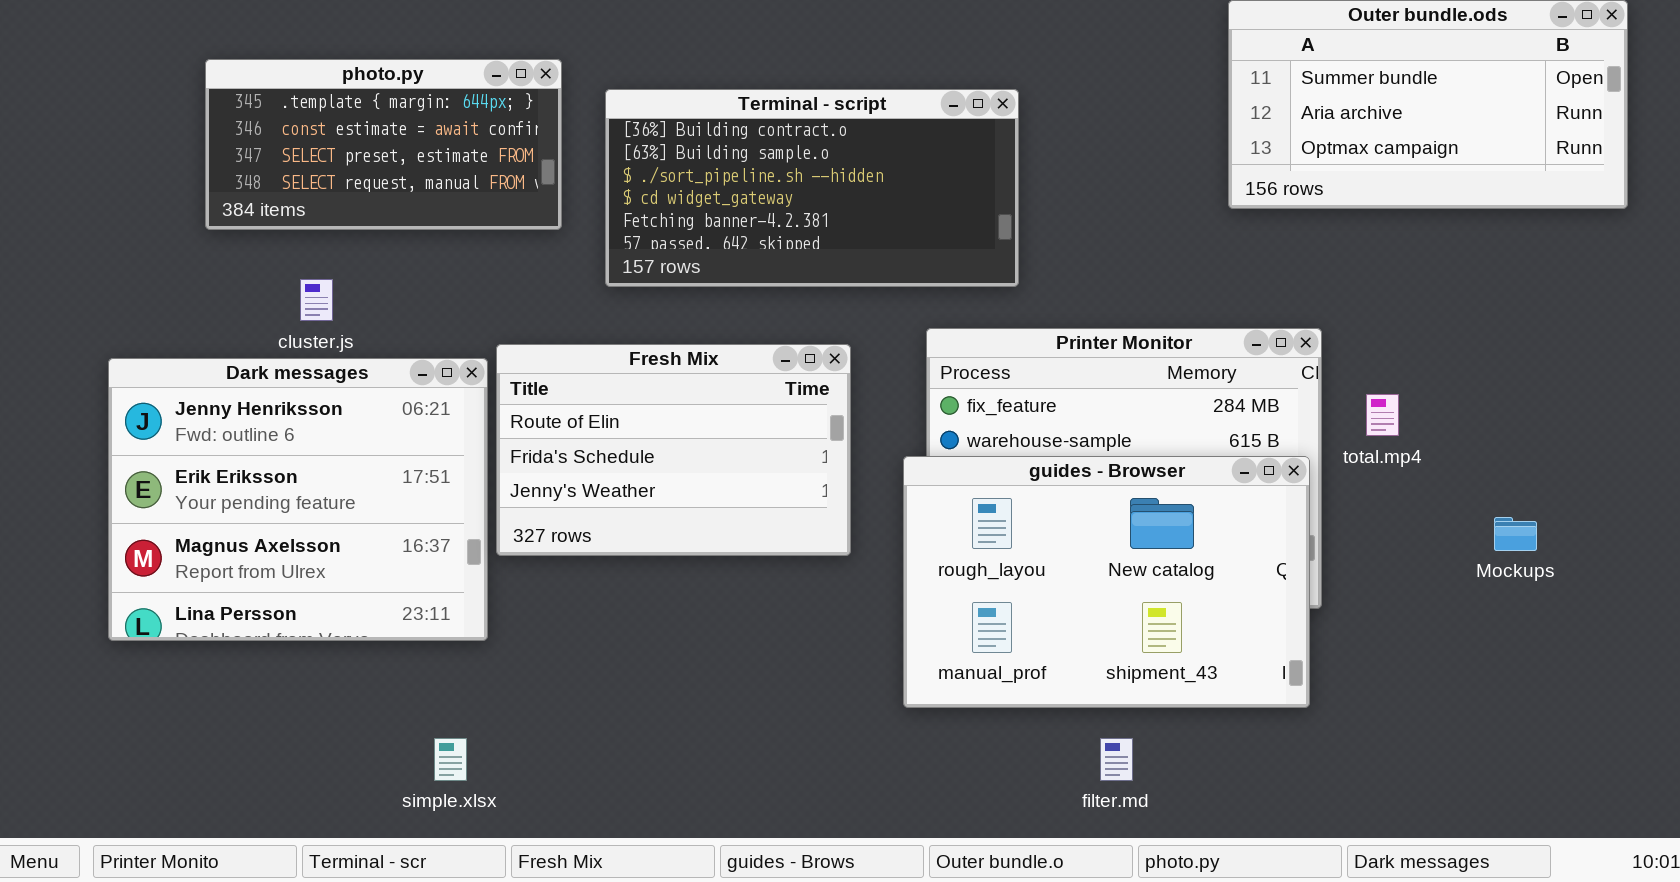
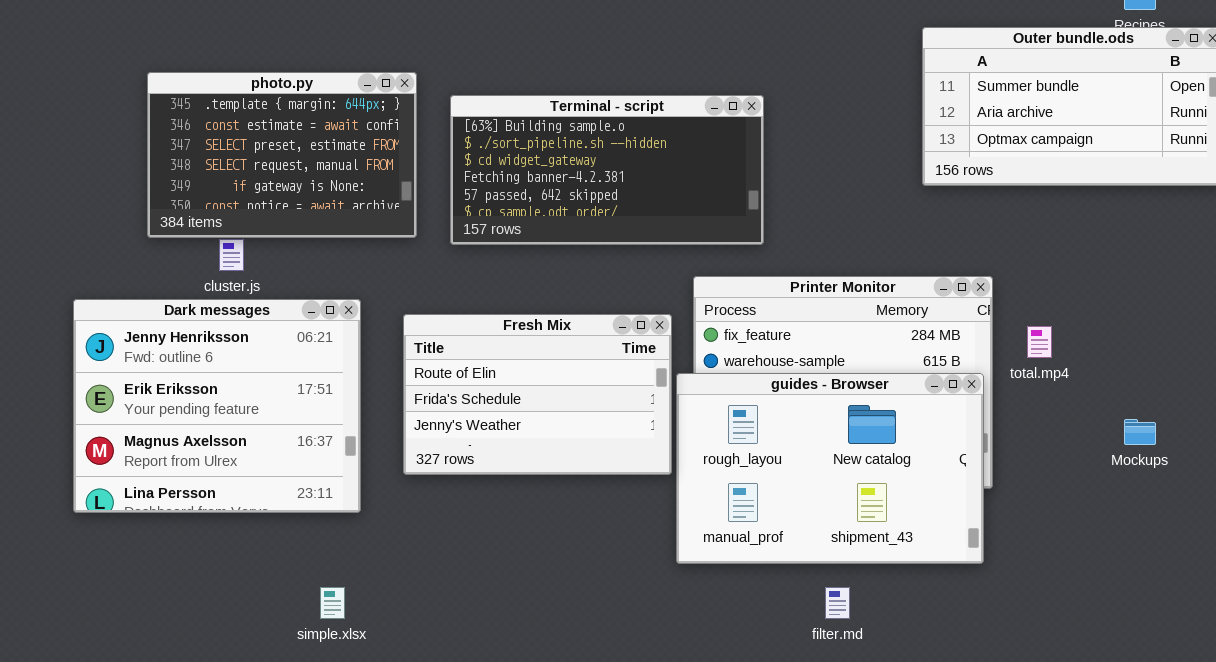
photo.py: [205,59,562,230] -> [147,72,417,238], resized
Terminal - script: [605,89,1019,287] -> [450,95,764,245], scrolled down 1 row
Fresh Mix: [496,344,851,556] -> [403,314,672,475], moved

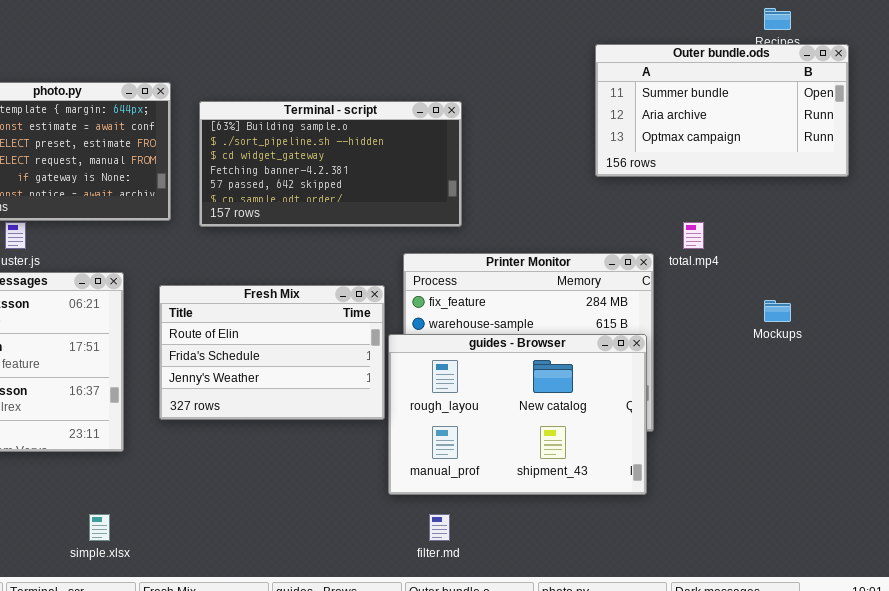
total.mp4: [1027,326,1052,358] -> [683,222,704,249], moved
Mockups: [1124,419,1156,445] -> [764,300,791,322], moved
filter.md: [825,587,850,619] -> [429,514,450,541], moved

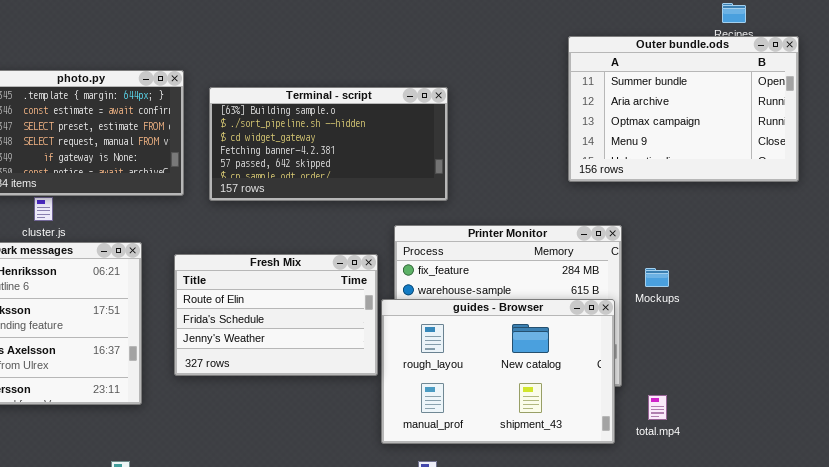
Outer bundle.ods: [595,44,849,177] -> [568,36,799,182], resized
total.mp4: [683,222,704,249] -> [648,395,667,420], moved
Mockups: [764,300,791,322] -> [645,268,669,287], moved

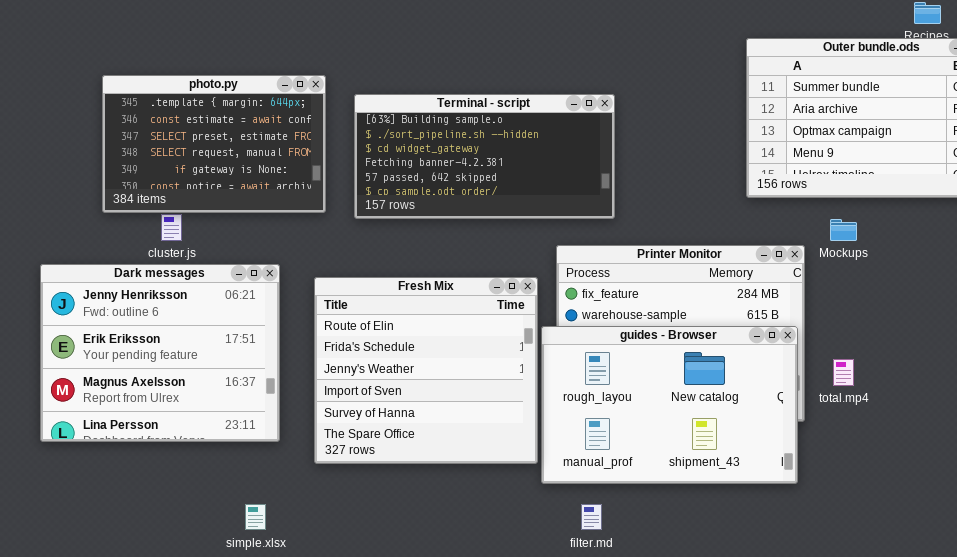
Fresh Mix: [174,254,378,376] -> [314,277,538,464], resized
Mockups: [645,268,669,287] -> [830,219,857,241], moved
total.mp4: [648,395,667,420] -> [833,359,854,386], moved

